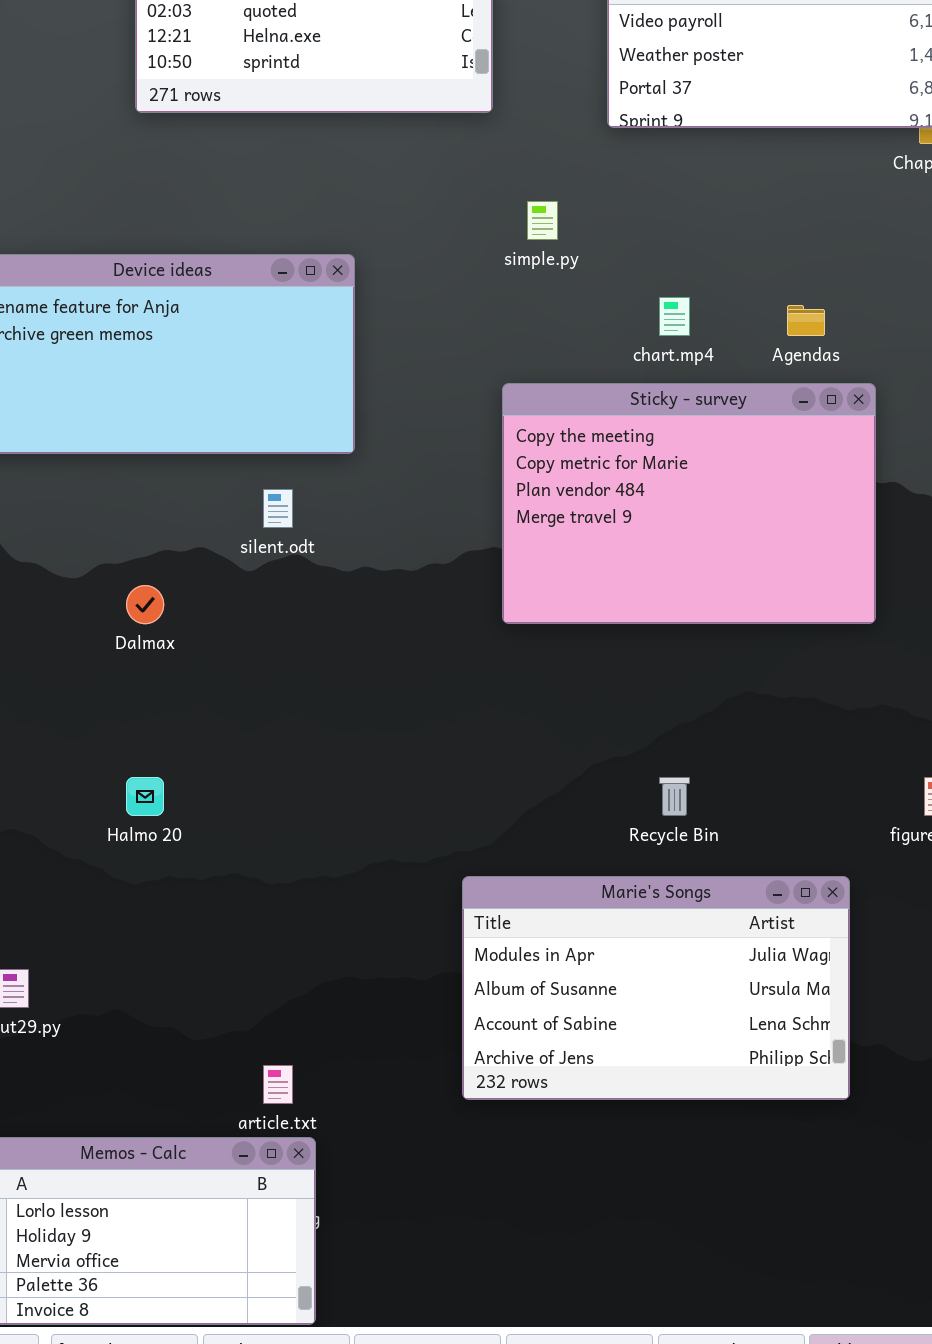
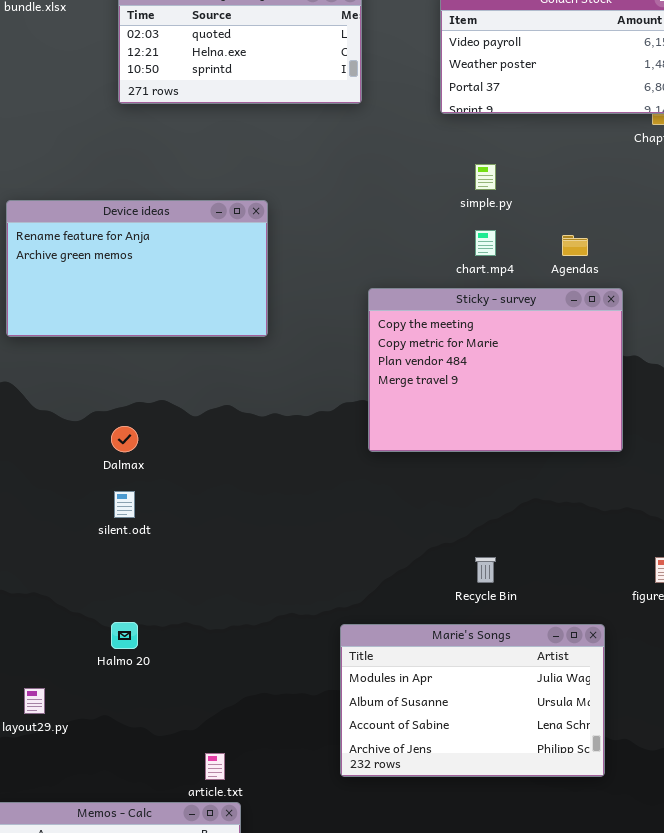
simple.py: [527,201,558,240] -> [475,164,496,190], moved
silent.odt: [263,489,293,528] -> [114,491,135,518], moved
Halmo 20: [126,777,164,816] -> [111,622,138,649], moved

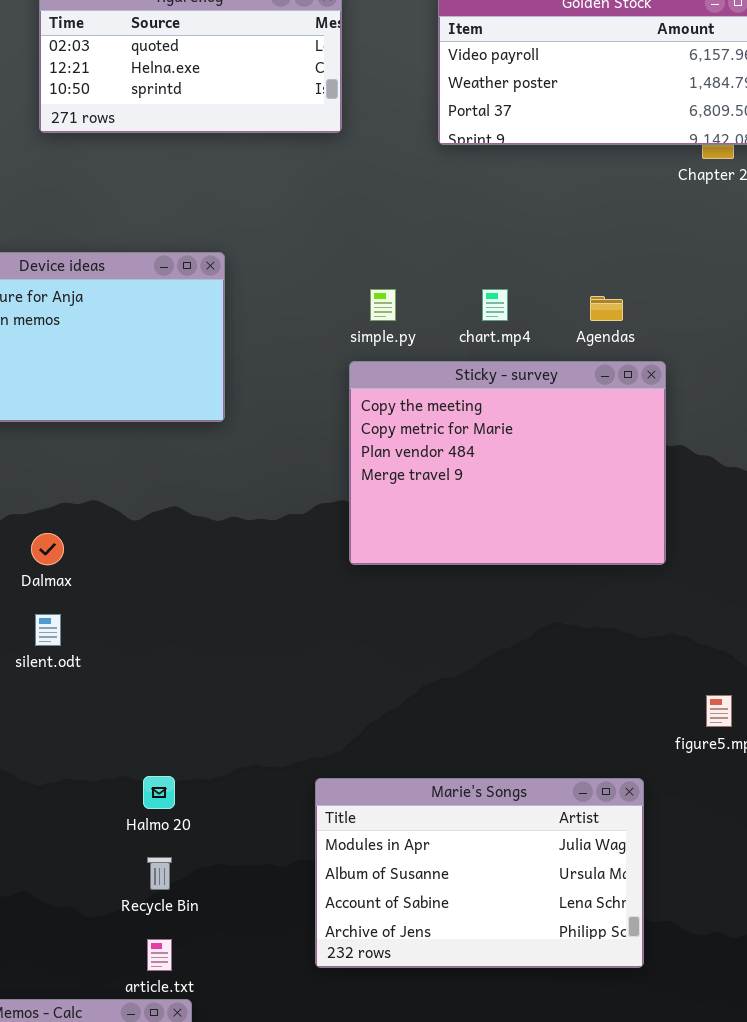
simple.py: [475,164,496,190] -> [370,289,396,321], moved
Recycle Bin: [475,557,496,583] -> [147,857,172,890], moved
Halmo 20: [111,622,138,649] -> [143,776,175,809], moved

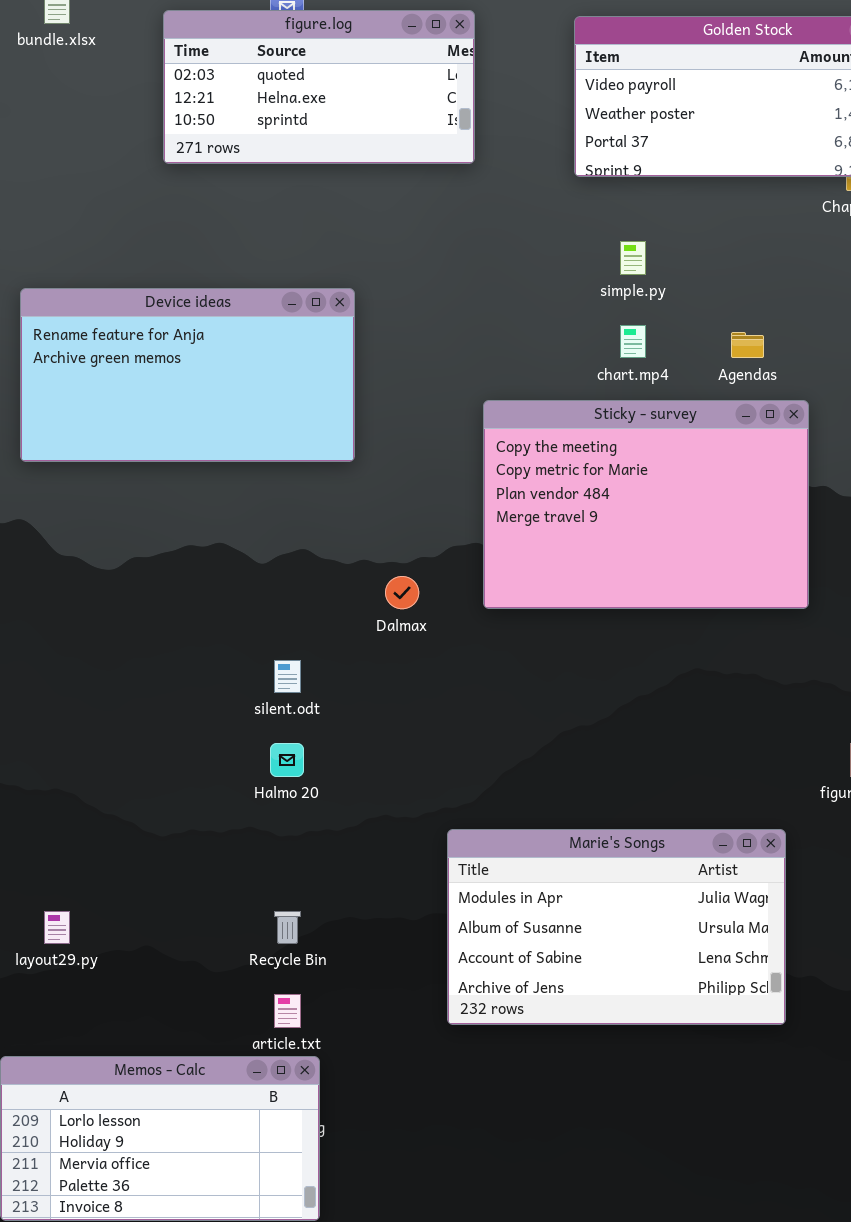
simple.py: [370,289,396,321] -> [620,241,646,275], moved
Dalmax: [31,533,64,565] -> [385,576,419,609], moved
silent.odt: [35,614,61,646] -> [274,660,301,693], moved
Halmo 20: [143,776,175,809] -> [270,743,304,777], moved

